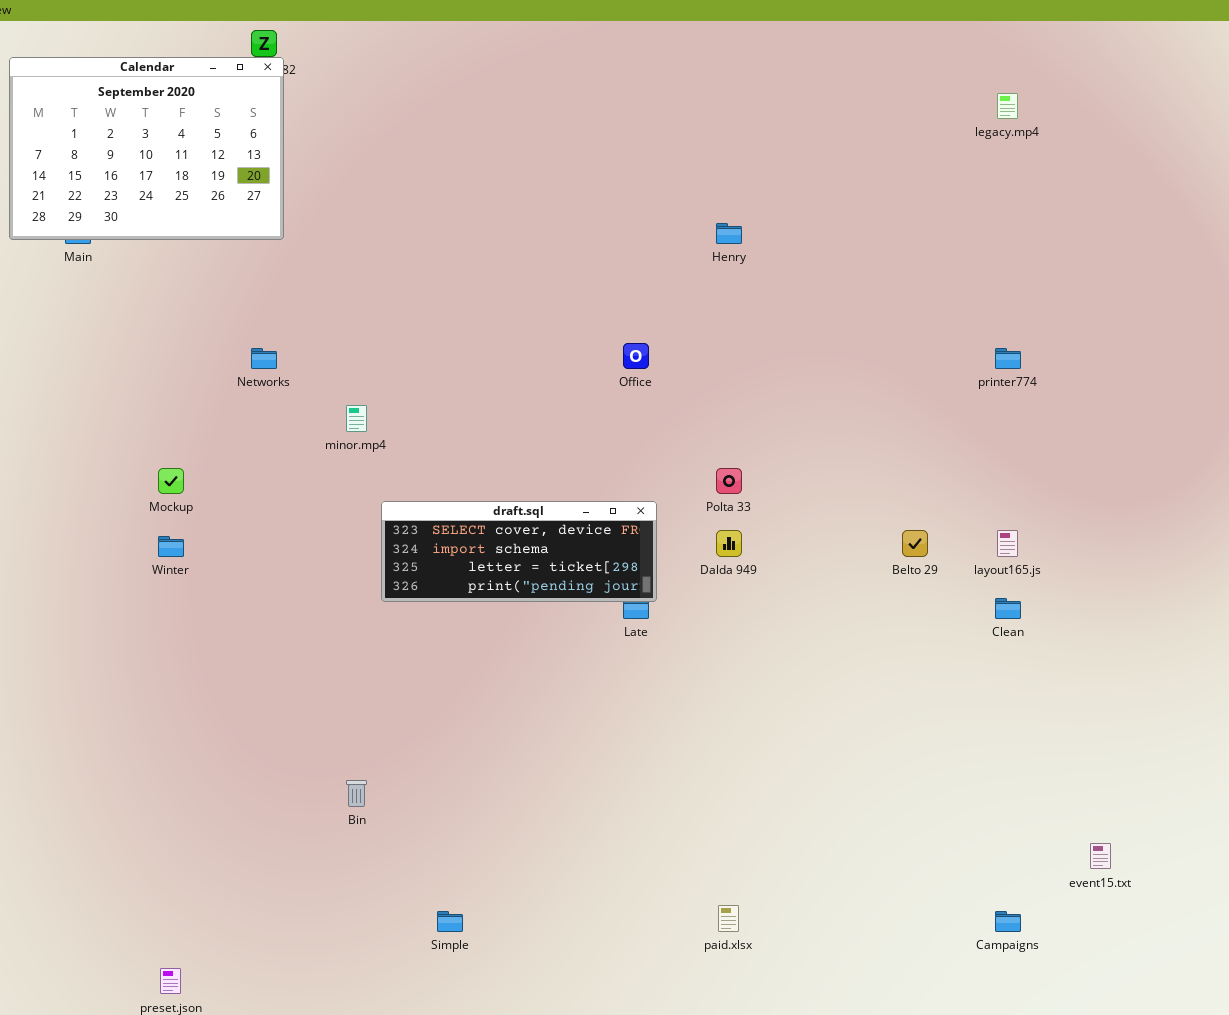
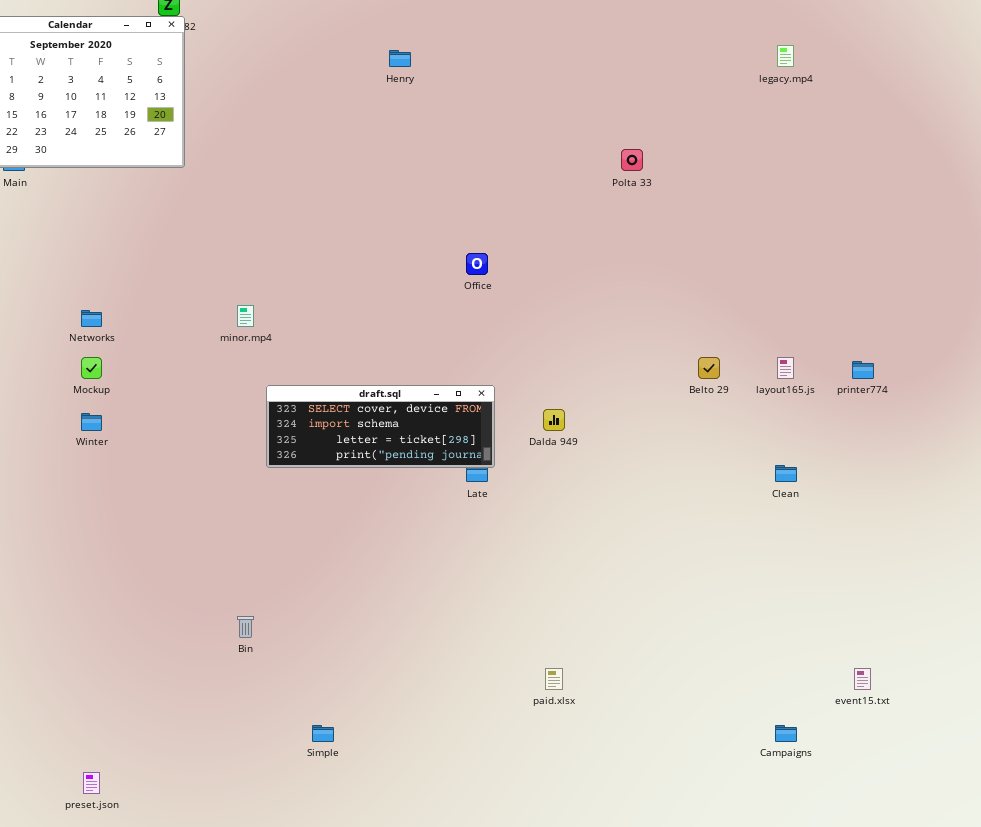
Henry: [716,223,742,244] -> [389,50,411,67], moved
Networks: [251,348,277,369] -> [81,310,102,327], moved
printer774: [995,348,1021,369] -> [852,361,874,379], moved
Polta 33: [716,468,742,494] -> [621,149,643,171], moved
Belto 29: [902,530,928,557] -> [698,357,720,379], moved
layout165.js: [997,530,1018,557] -> [777,357,794,379], moved
paid.xlsx: [718,905,739,932] -> [545,668,563,690], moved

